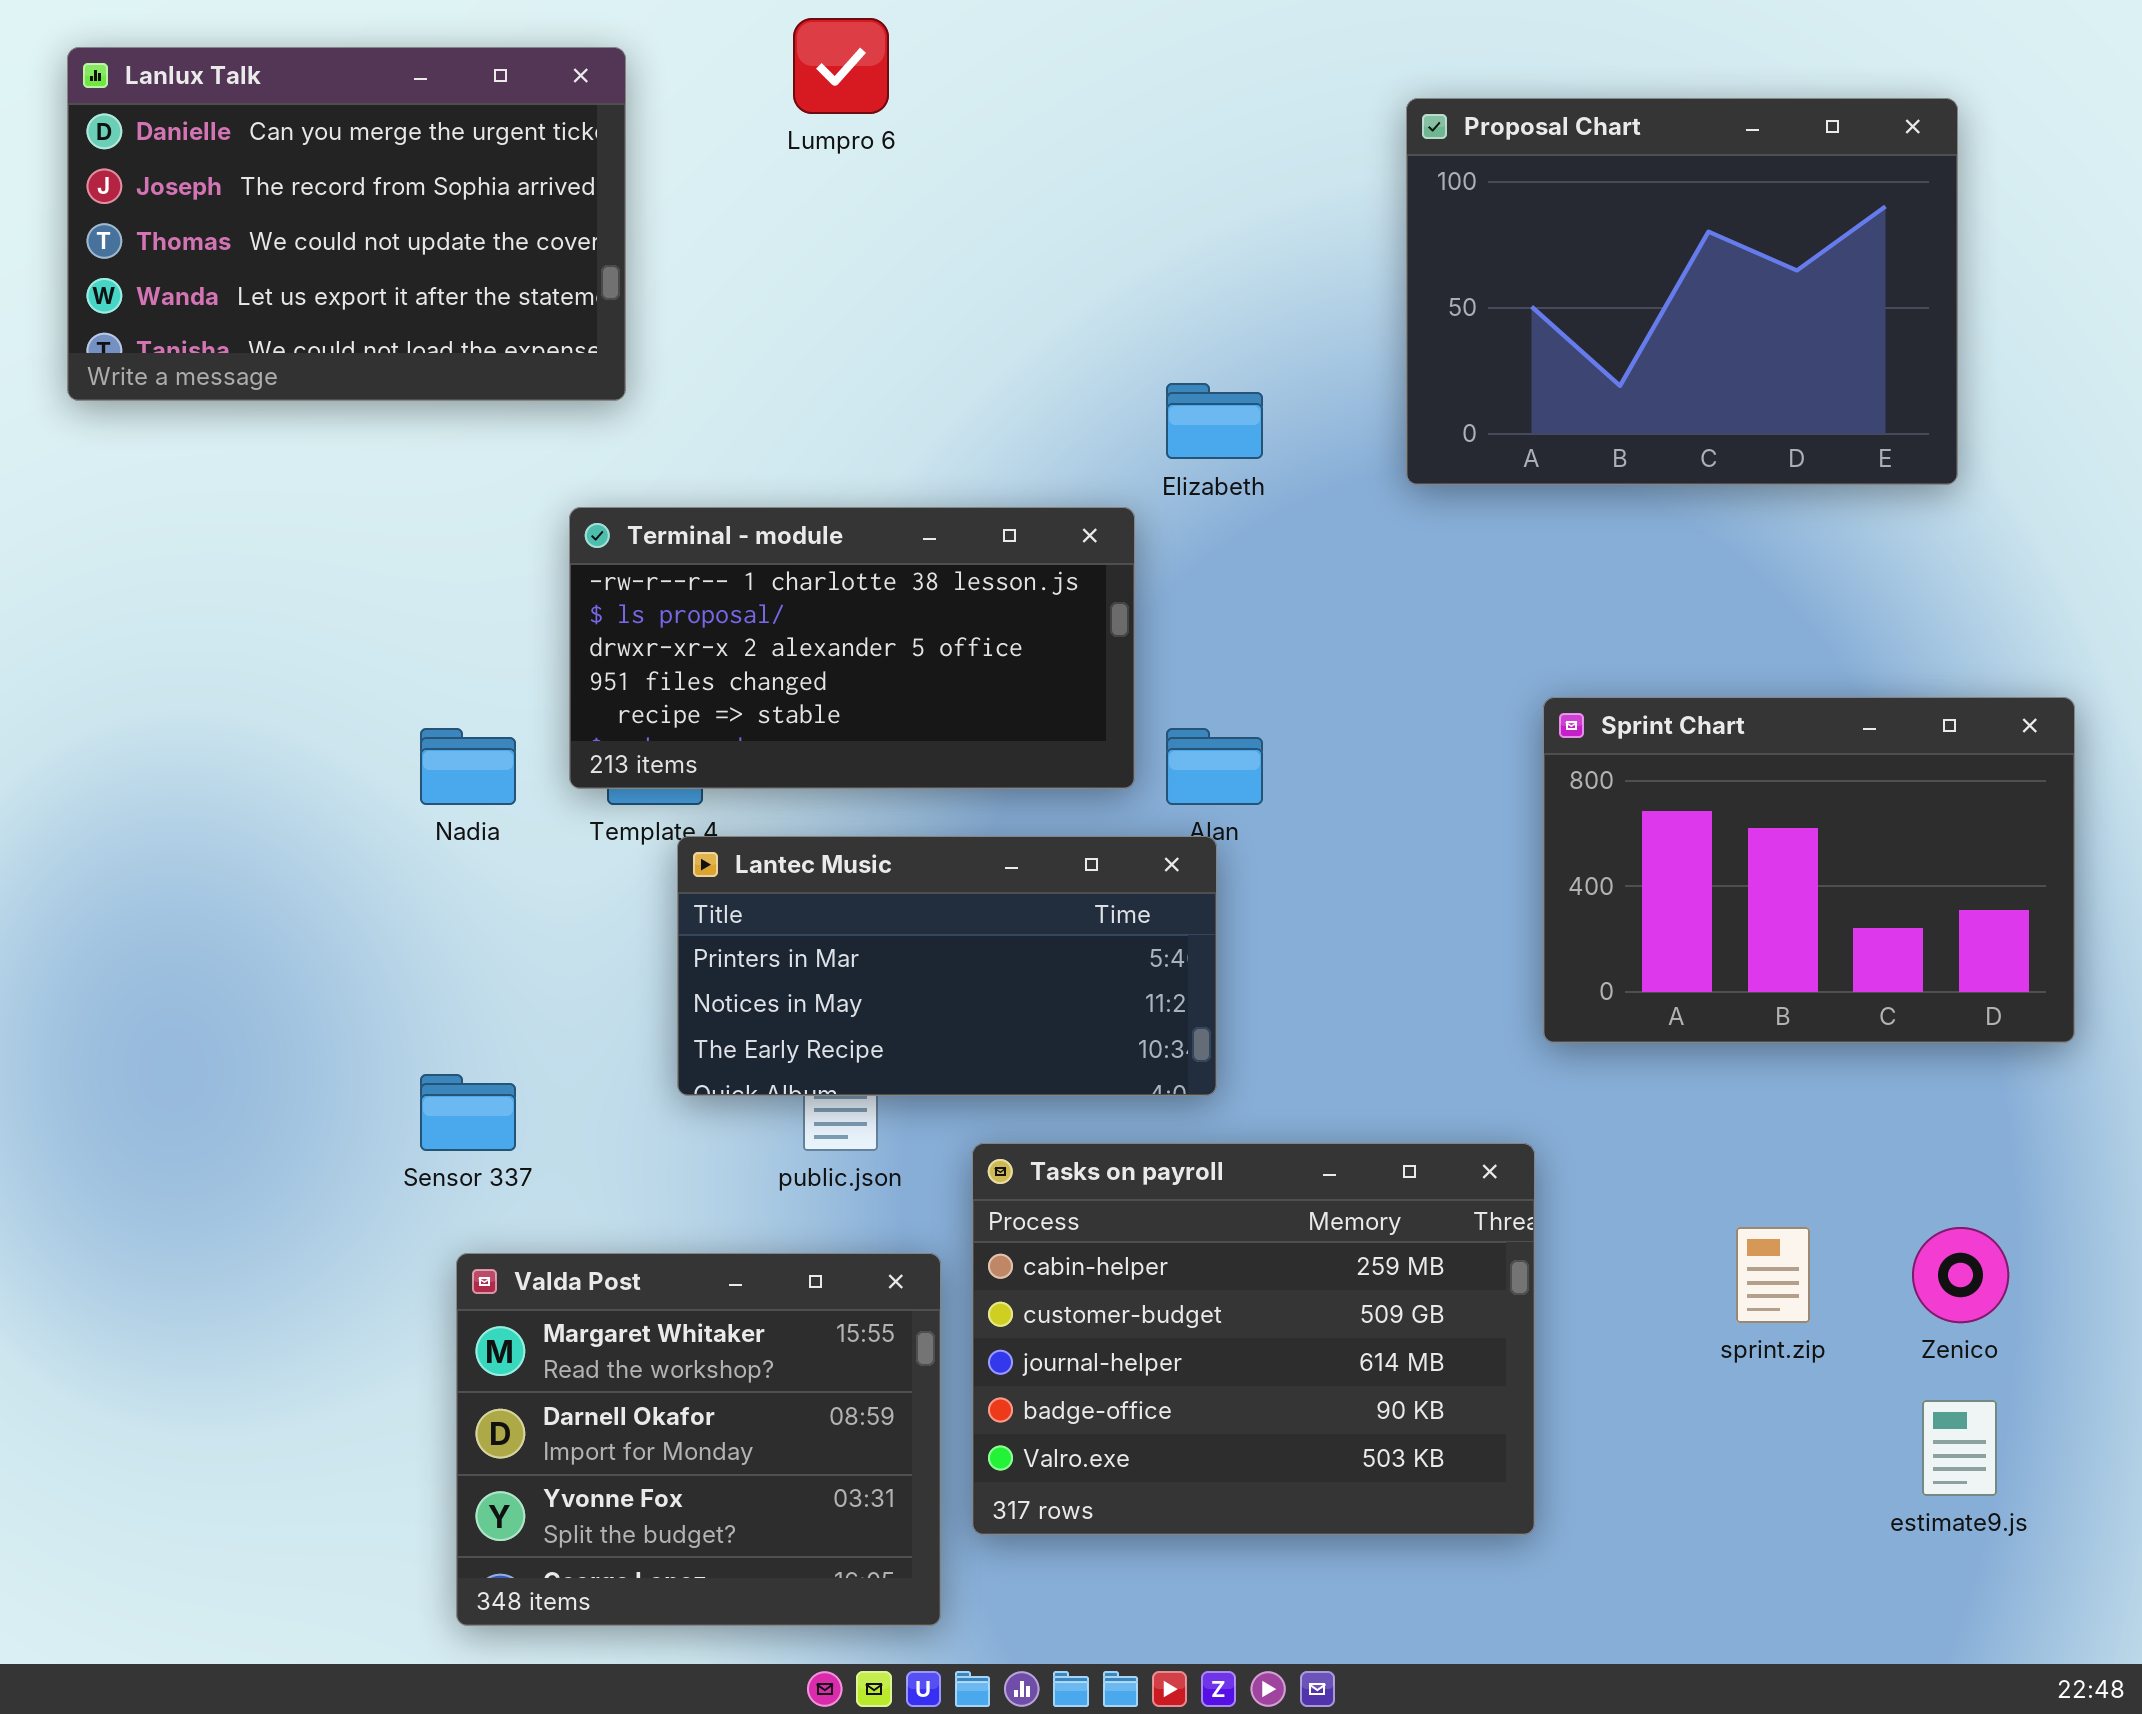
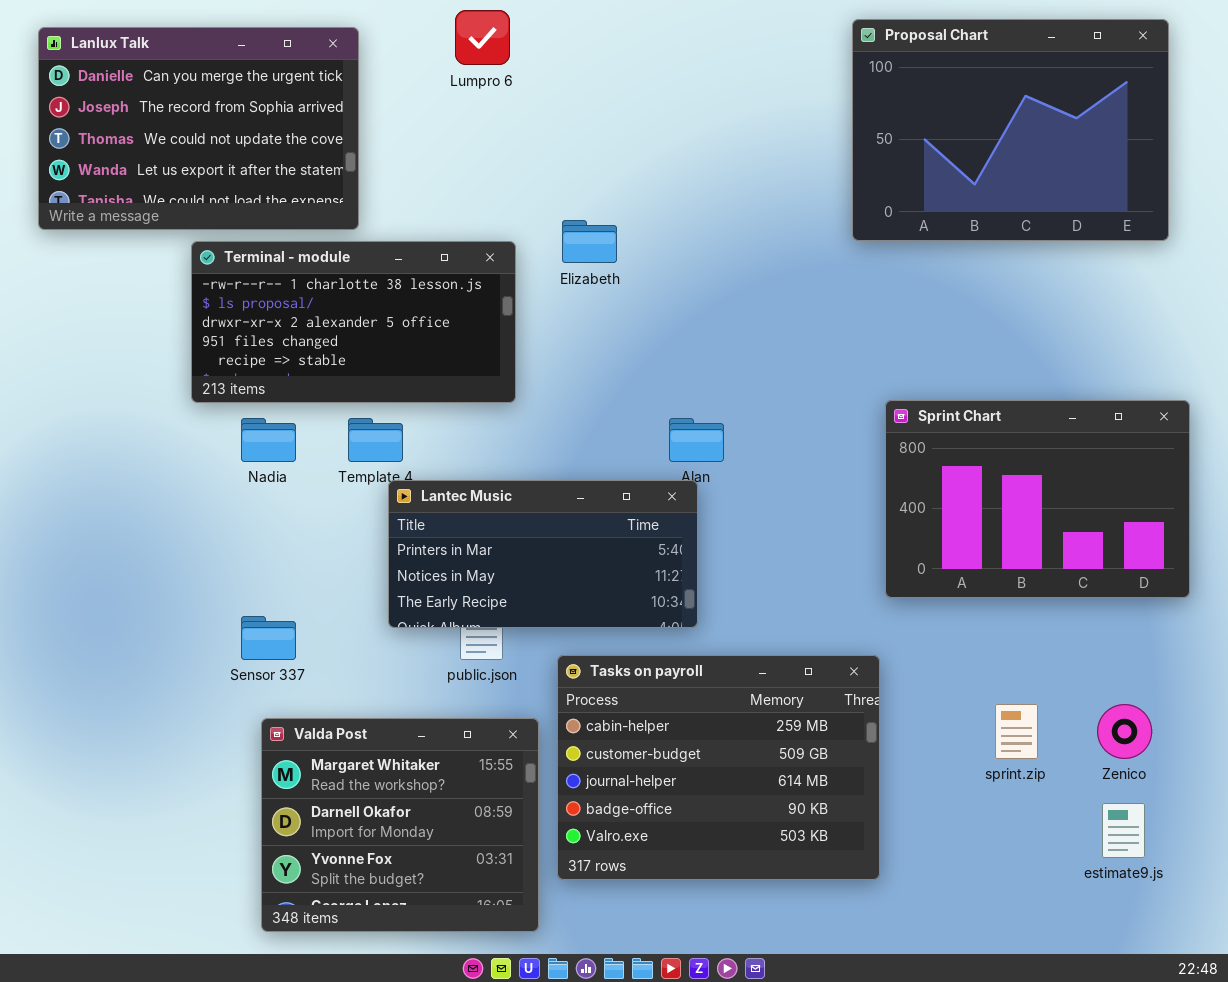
Proposal Chart: [1406,98,1958,485] -> [852,19,1169,241], moved
Elizabeth: [1166,383,1263,459] -> [562,220,617,263], moved
Terminal - module: [569,507,1135,789] -> [191,241,516,403], moved

